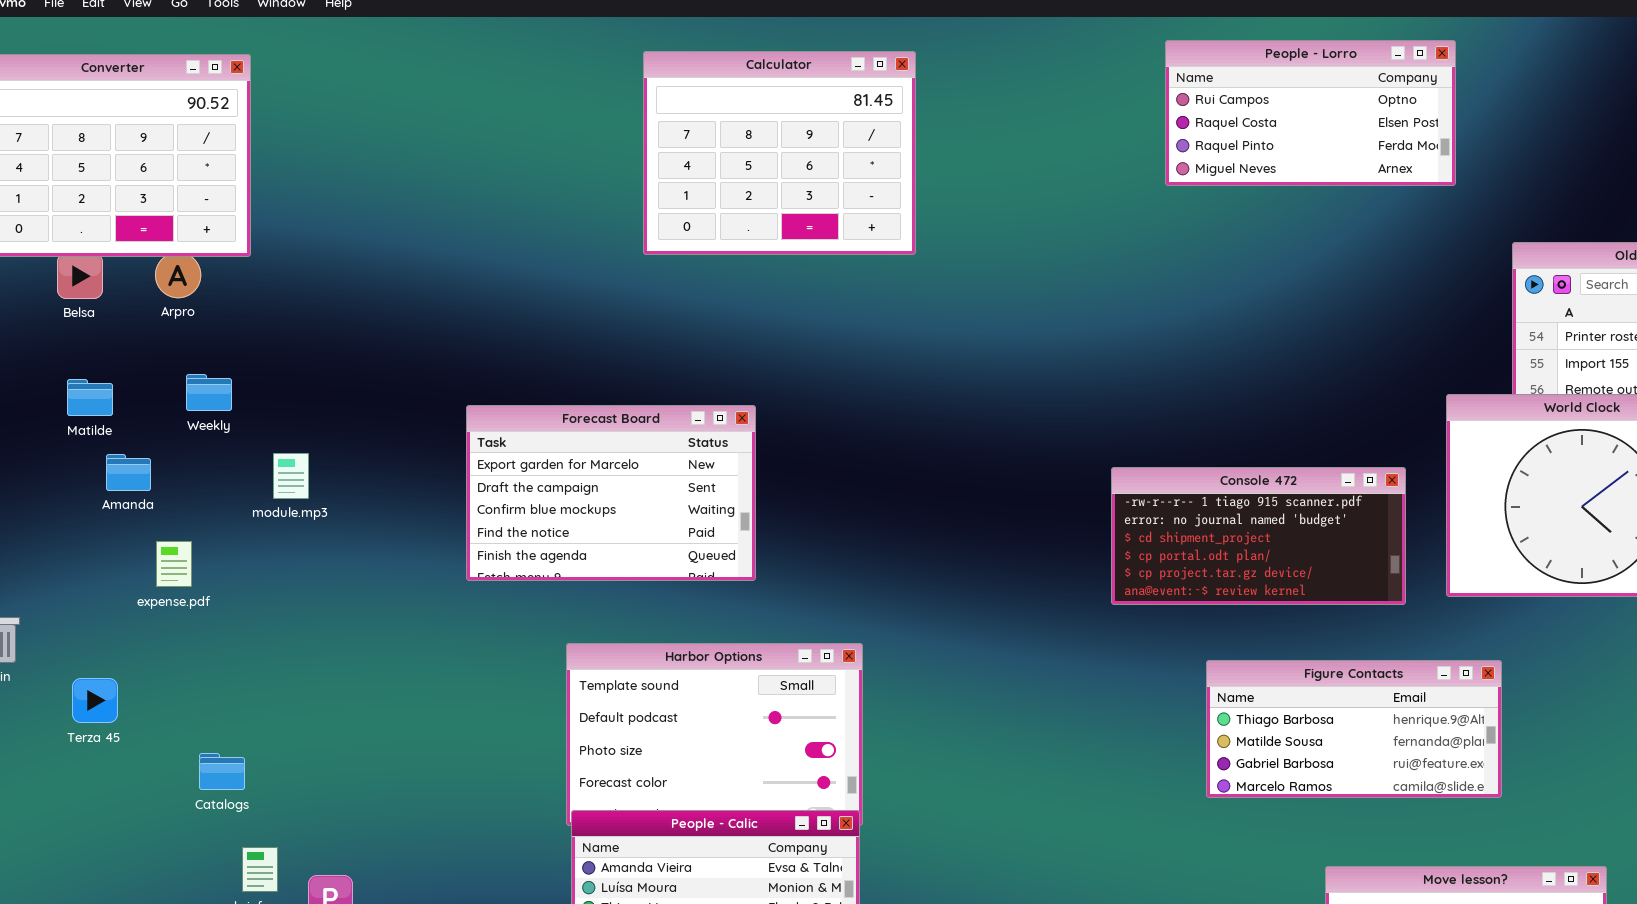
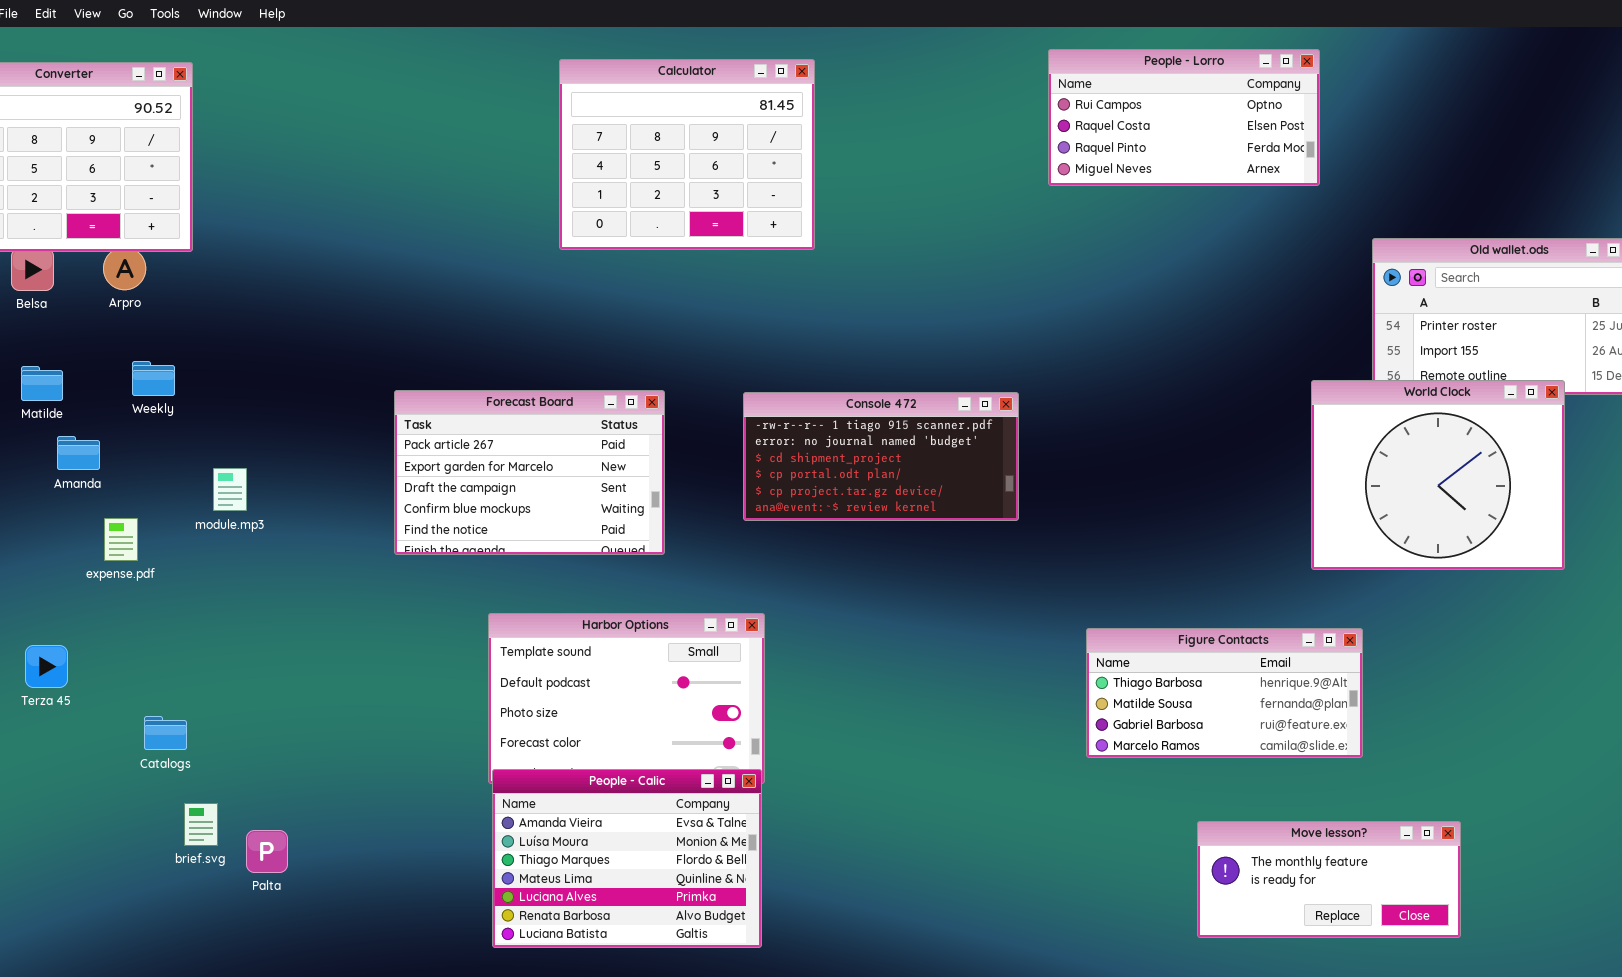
Forecast Board: [466,405,756,581] -> [394,390,665,555], scrolled up 1 row
module.mp3: [273,453,309,499] -> [213,468,247,511], moved
Console 472: [1111,467,1406,605] -> [743,392,1019,521], moved

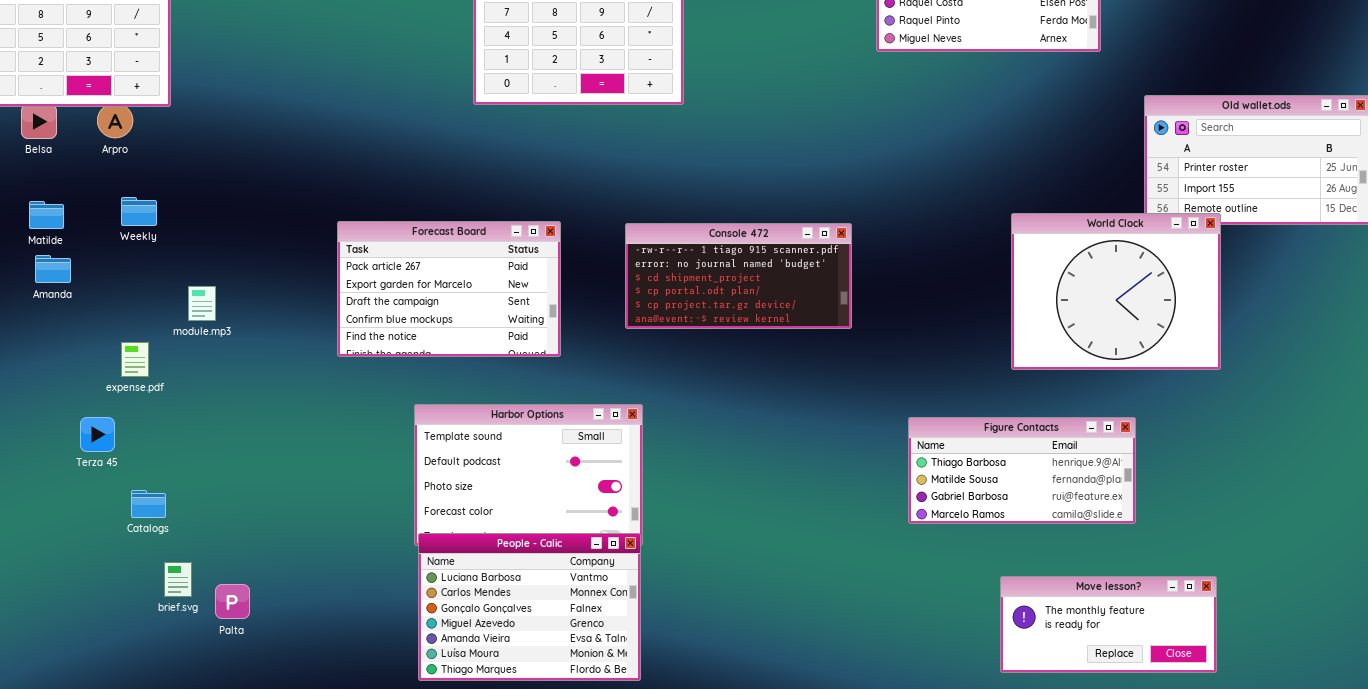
World Clock: [1311,380,1565,570] -> [1011,213,1221,370], moved
Amanda: [57,436,100,470] -> [35,255,71,283], moved
expense.pdf: [104,518,138,561] -> [121,342,149,377], moved
Terza 45: [25,645,68,688] -> [80,417,115,452], moved
People - Calic: [492,769,762,948] -> [418,533,641,681], scrolled up 4 rows

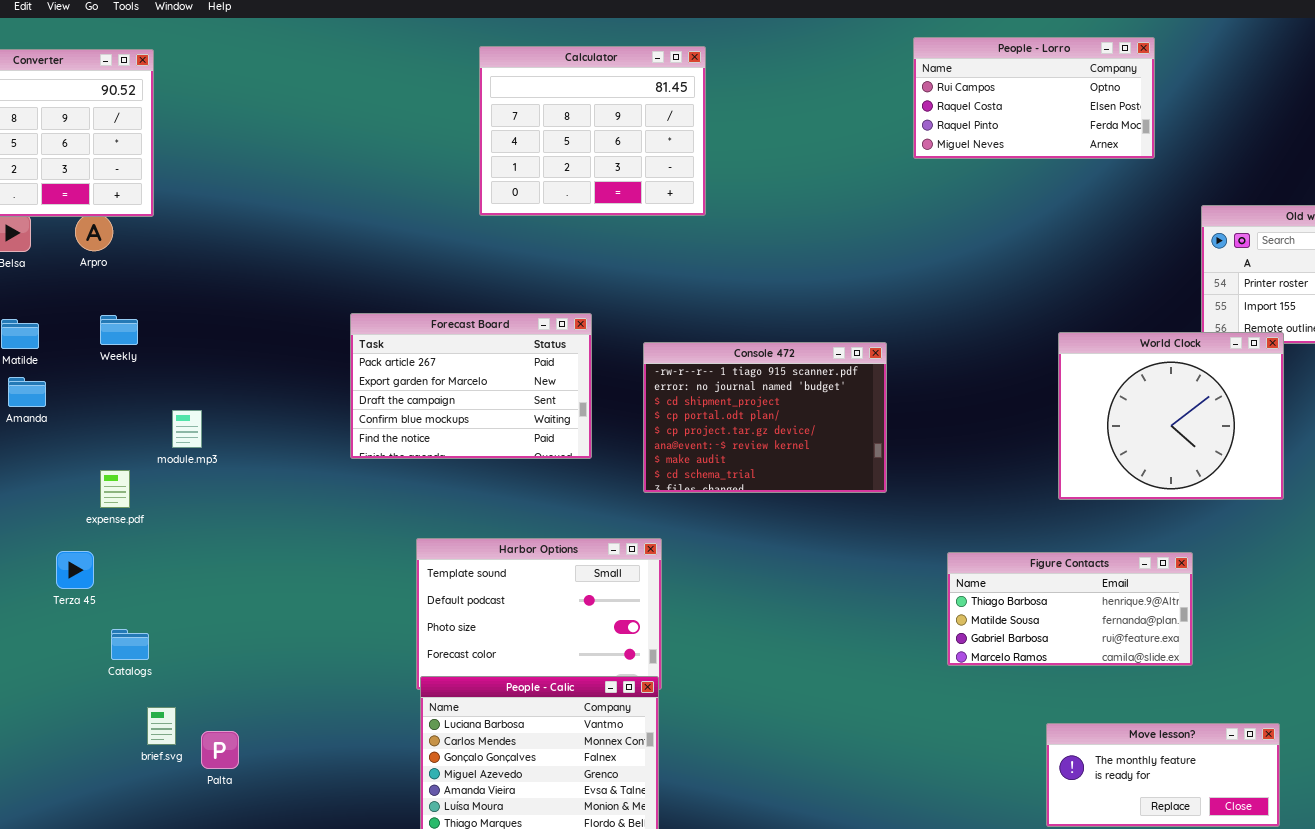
Forecast Board: [337,221,561,357] -> [350,313,592,459], moved
Console 472: [625,223,852,329] -> [643,342,887,493], resized

